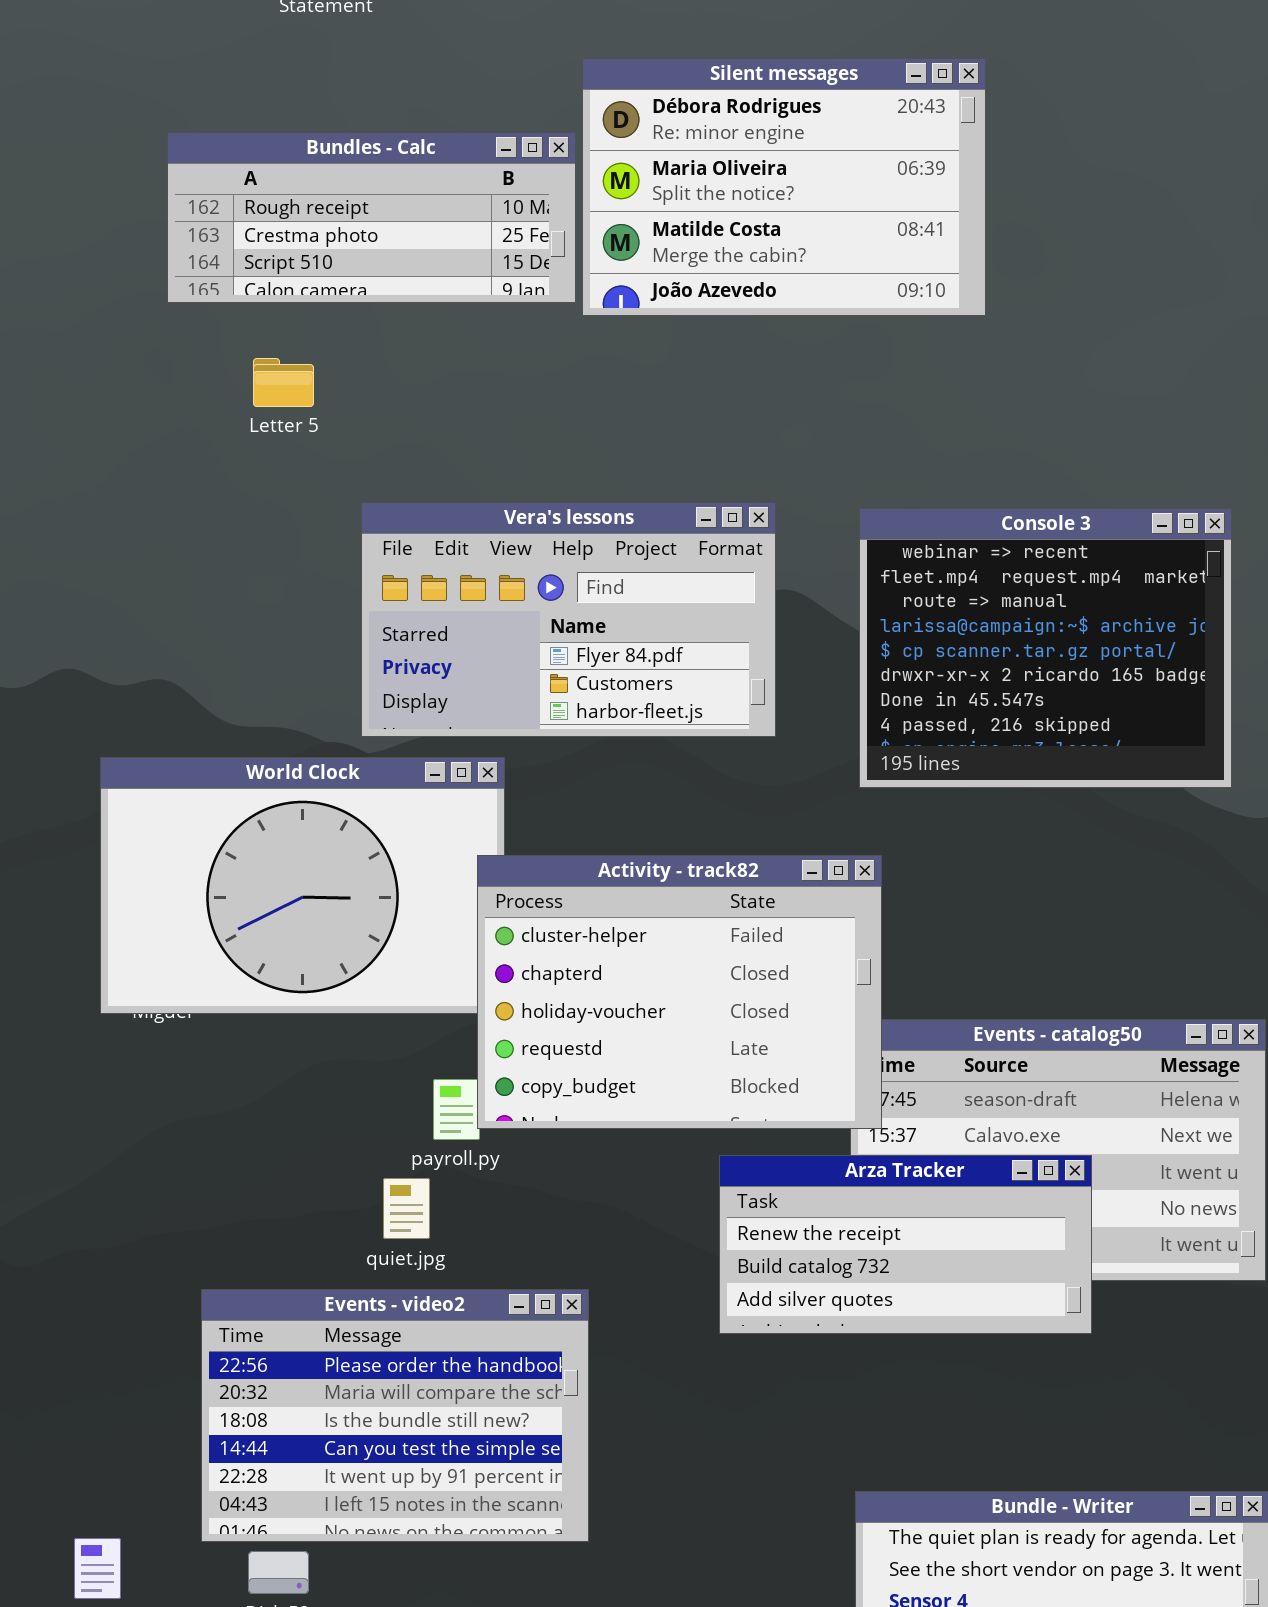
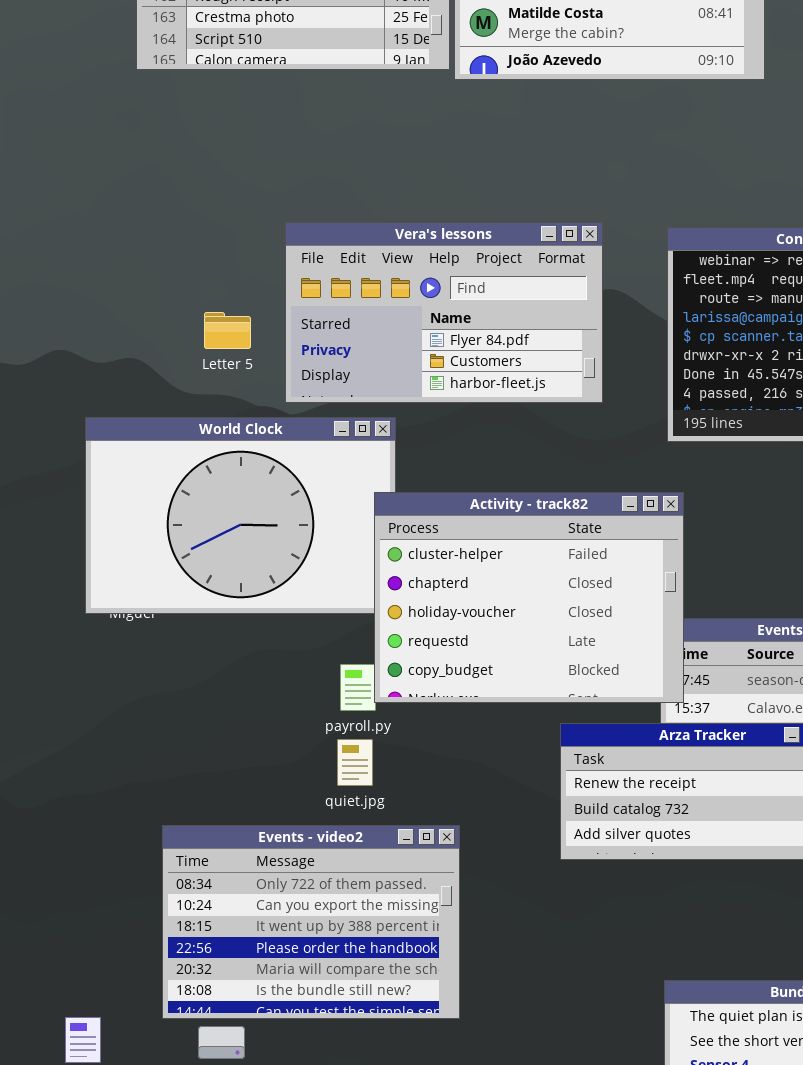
Letter 5: [253,358,314,407] -> [204,312,251,349], moved
quiet.jpg: [383,1178,430,1239] -> [337,739,373,786], moved
Events - video2: [201,1289,589,1542] -> [162,825,460,1019], scrolled up 3 rows

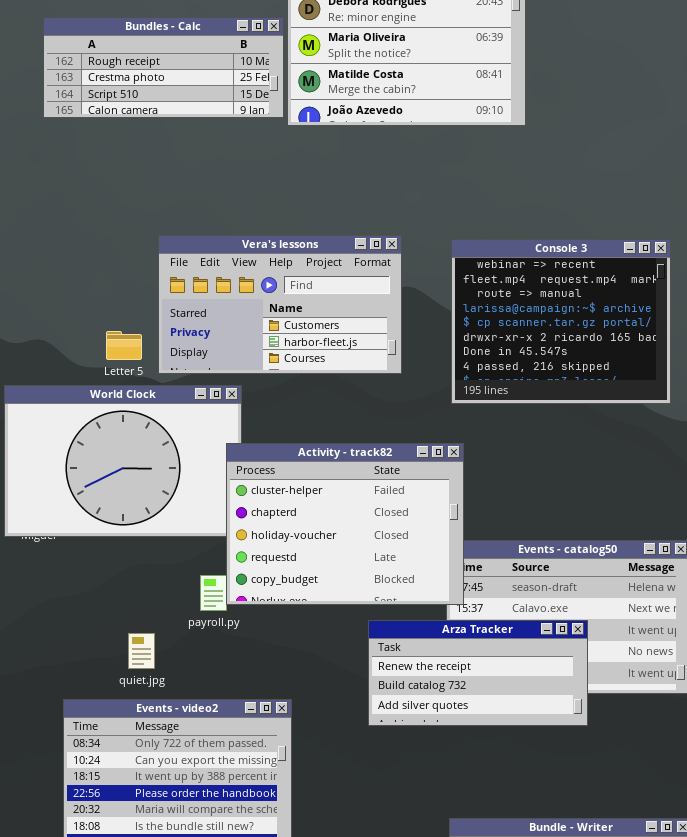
Vera's lessons: [285,222,603,403] -> [158,235,402,374], scrolled down 1 row
Letter 5: [204,312,251,349] -> [106,331,142,360], moved
quiet.jpg: [337,739,373,786] -> [128,633,155,669], moved

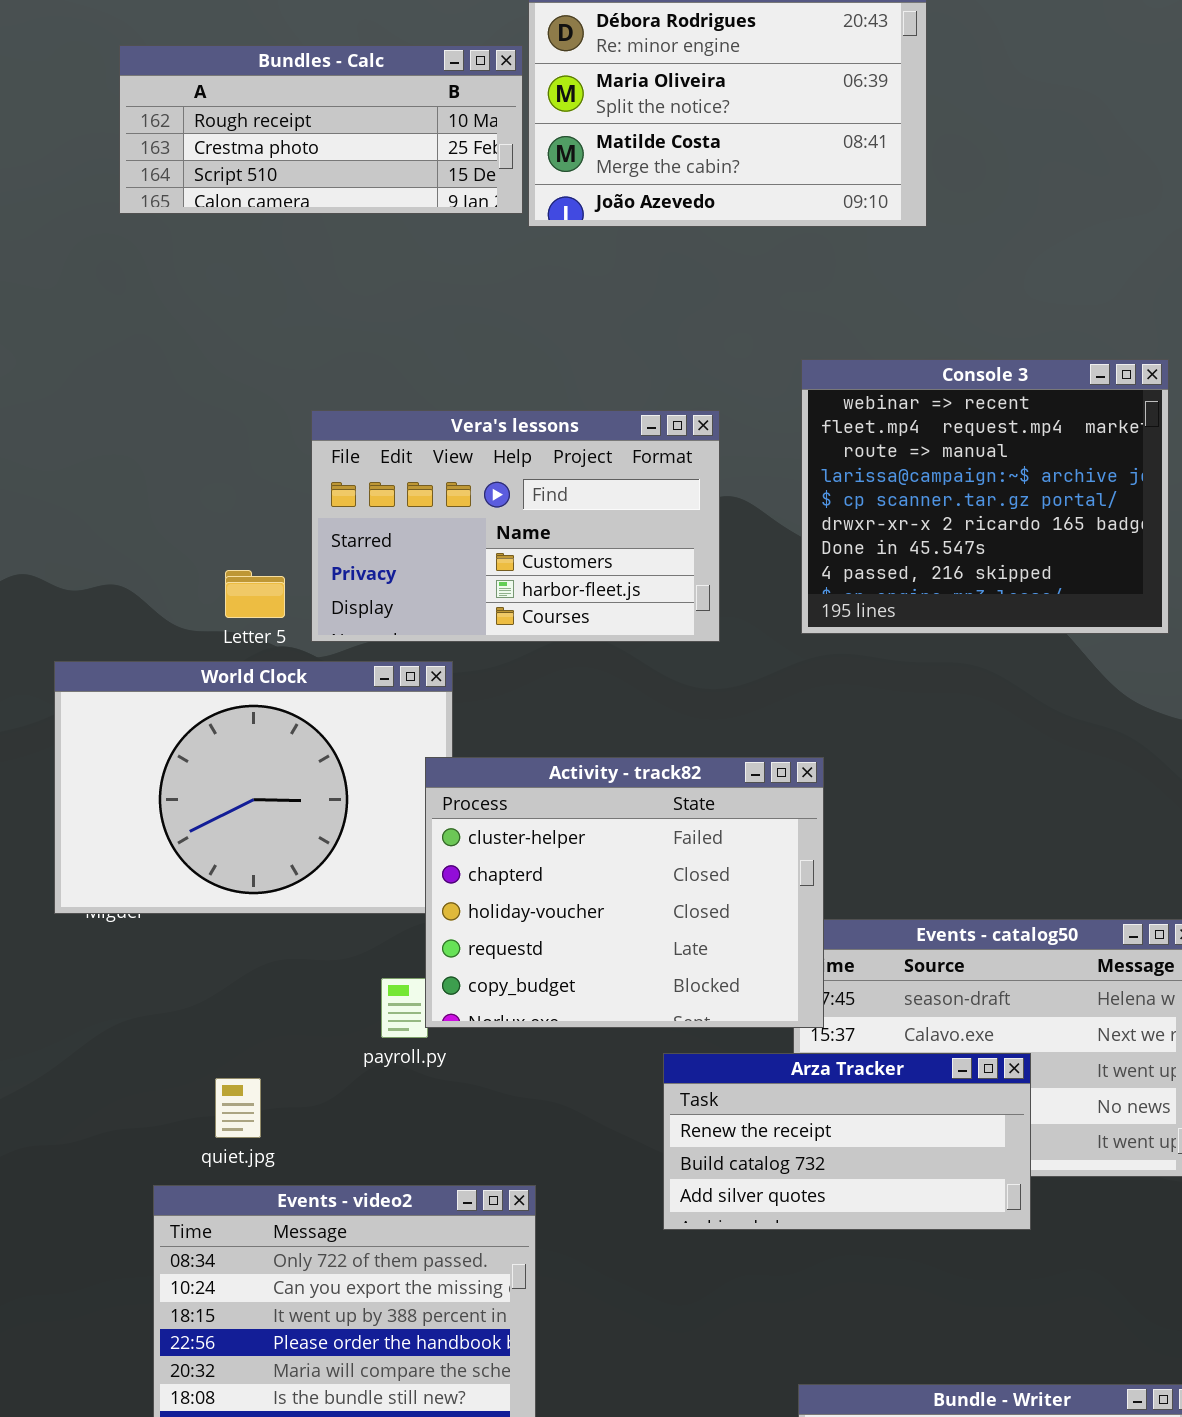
Console 3: [451,239,671,404] -> [801,359,1169,634], moved
quiet.jpg: [128,633,155,669] -> [215,1078,261,1138], moved

